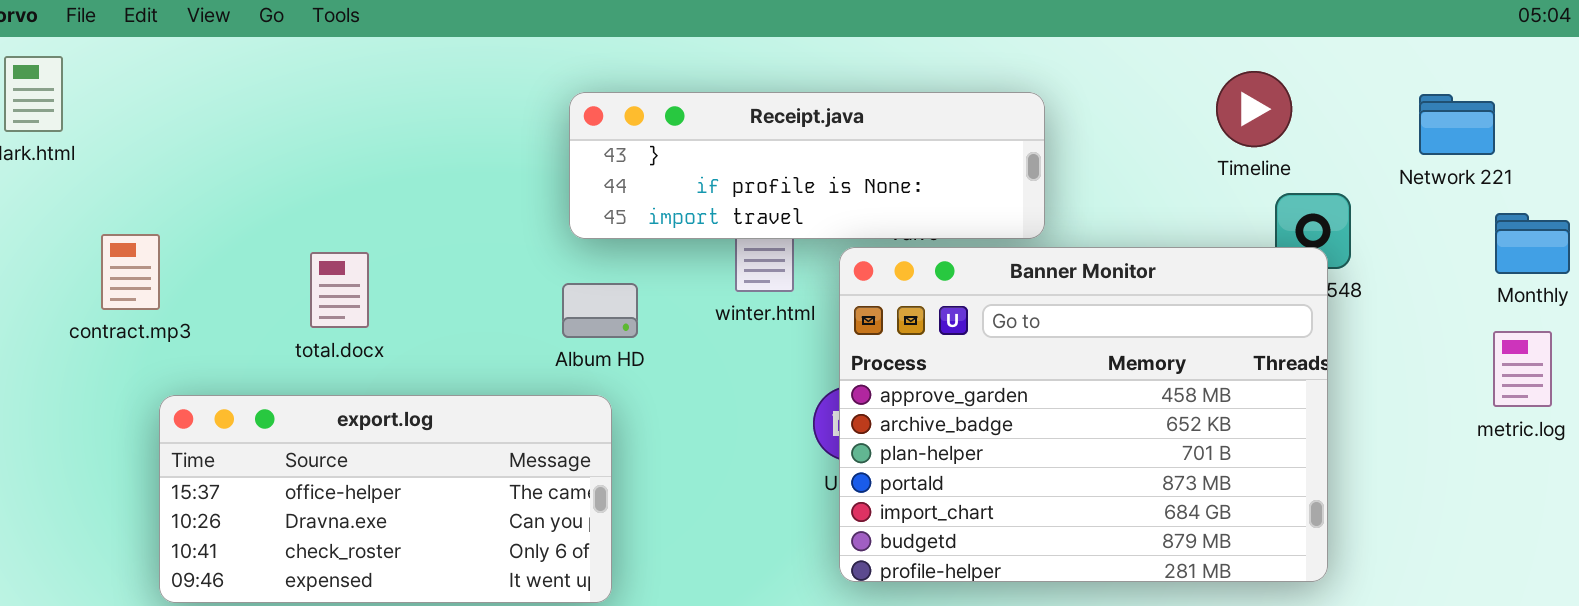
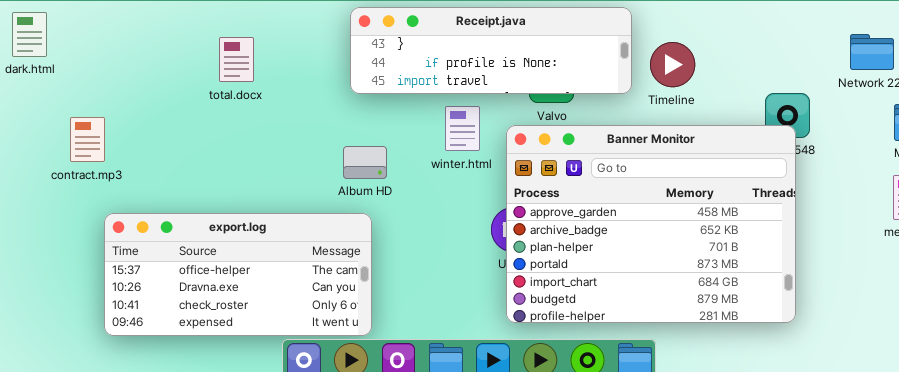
Timeline: [1216,71,1292,147] -> [650,42,695,87], moved
Receipt.java: [569,92,1045,239] -> [350,7,632,94], moved
total.docx: [310,252,369,328] -> [219,37,254,82], moved

